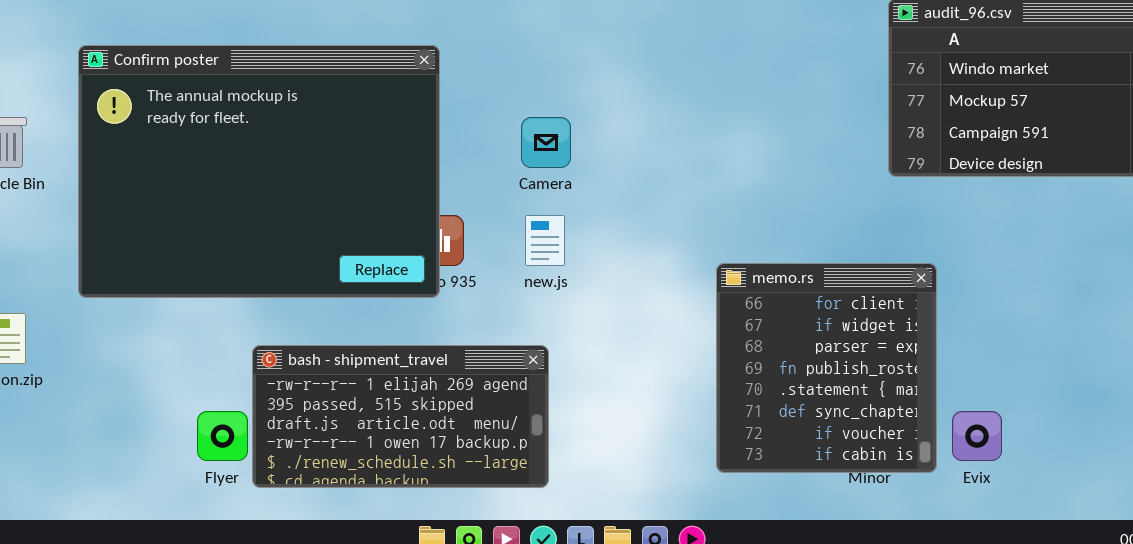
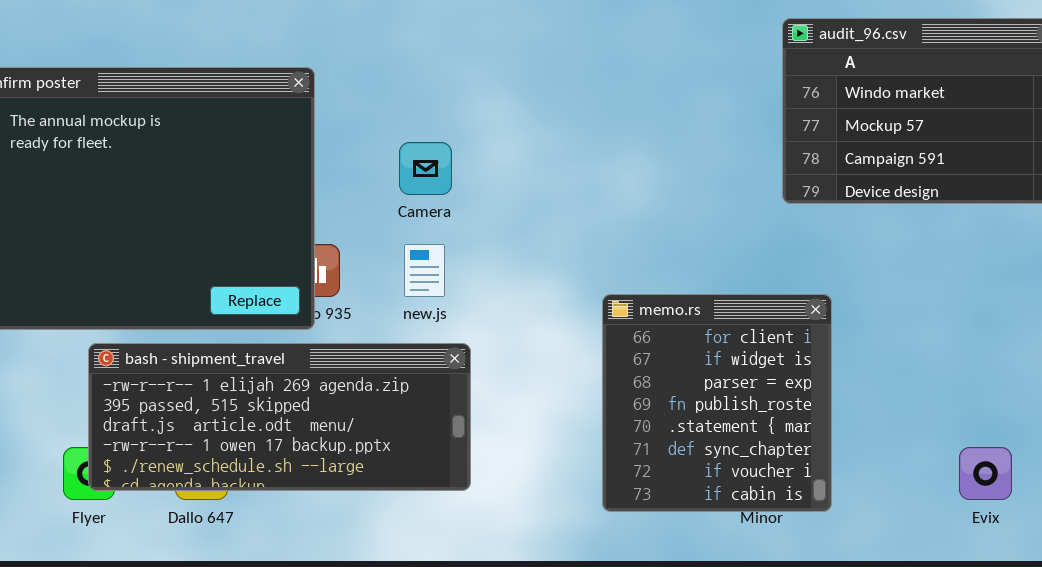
bash - shipment_travel: [252,345,549,488] -> [88,343,471,491], moved, resized
Evix: [952,411,1002,461] -> [959,447,1012,500], moved

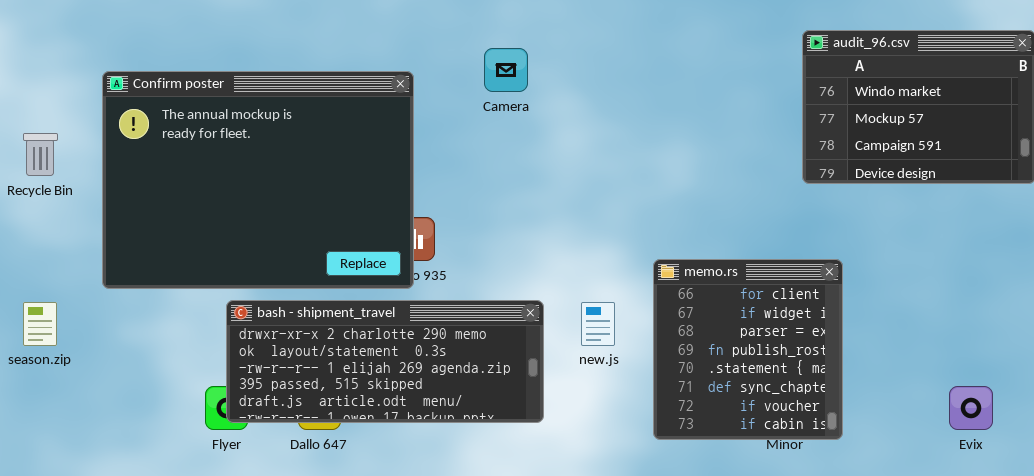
Camera: [399,142,452,195] -> [484,48,528,92], moved
new.js: [404,244,445,297] -> [581,302,615,346], moved
bash - shipment_travel: [88,343,471,491] -> [226,300,544,423], scrolled up 2 rows

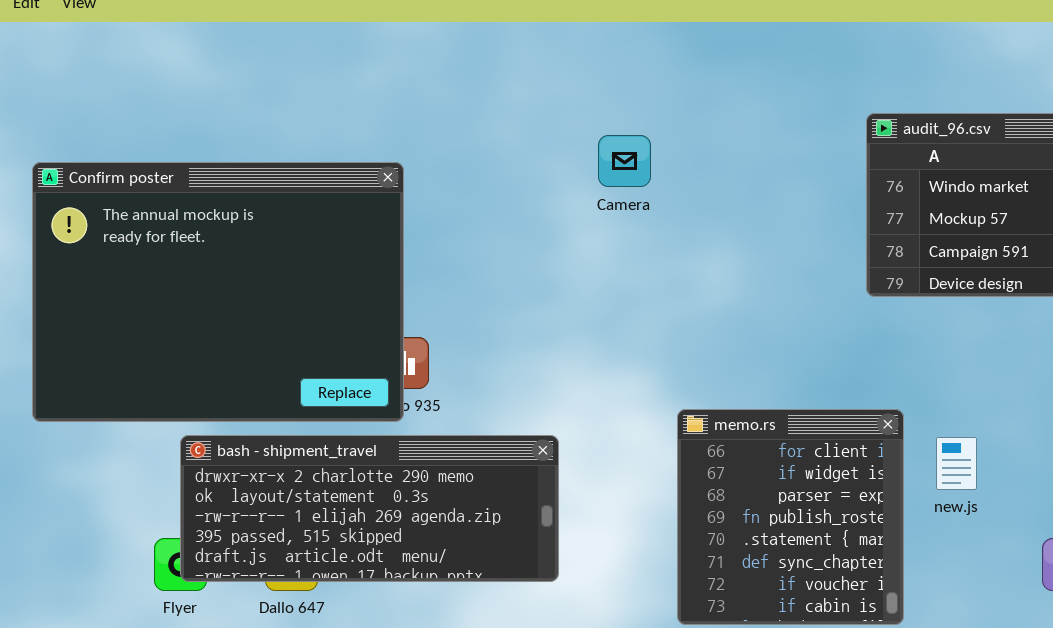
Camera: [484,48,528,92] -> [598,135,651,187], moved
memo.rs: [653,259,843,440] -> [677,409,904,625], moved
new.js: [581,302,615,346] -> [936,437,977,490], moved

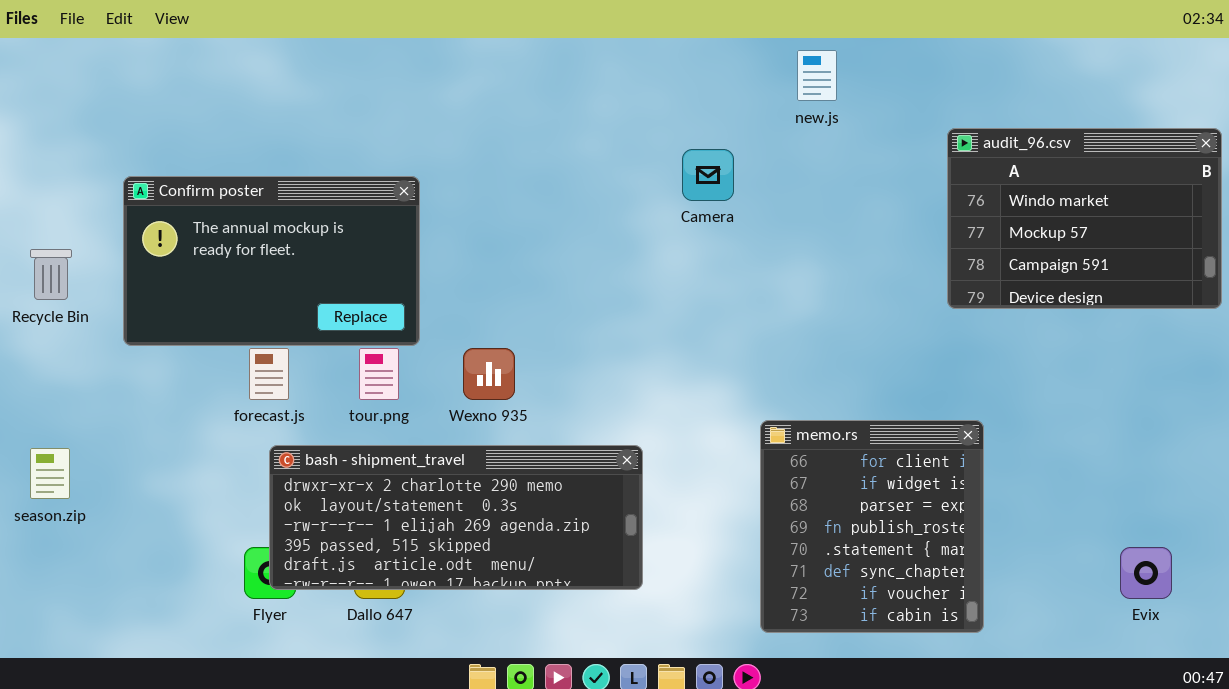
Confirm poster: [32,162,404,422] -> [123,176,420,346], resized
new.js: [936,437,977,490] -> [797,50,837,101], moved

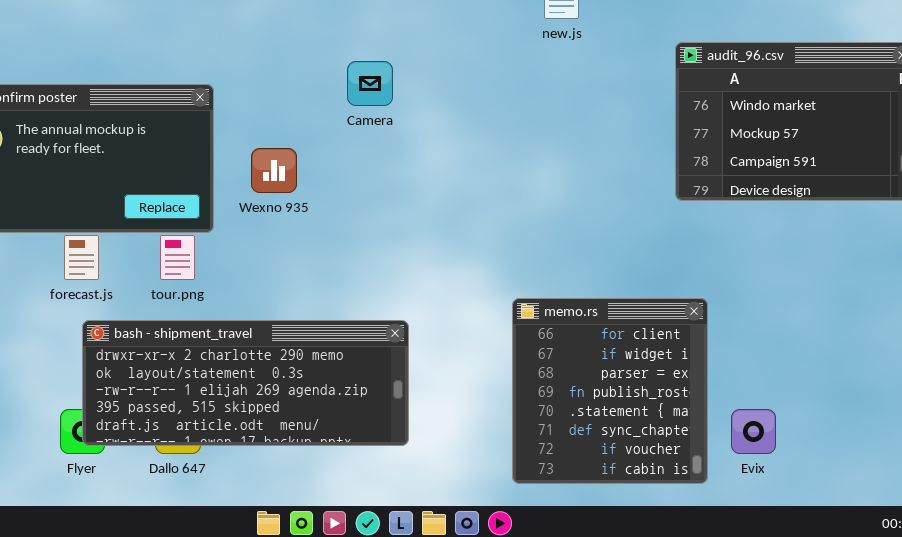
Camera: [682,149,734,201] -> [347,61,393,106], moved
Wexno 935: [463,348,515,400] -> [251,148,297,193], moved
Evix: [1120,547,1172,599] -> [731,409,776,454], moved

